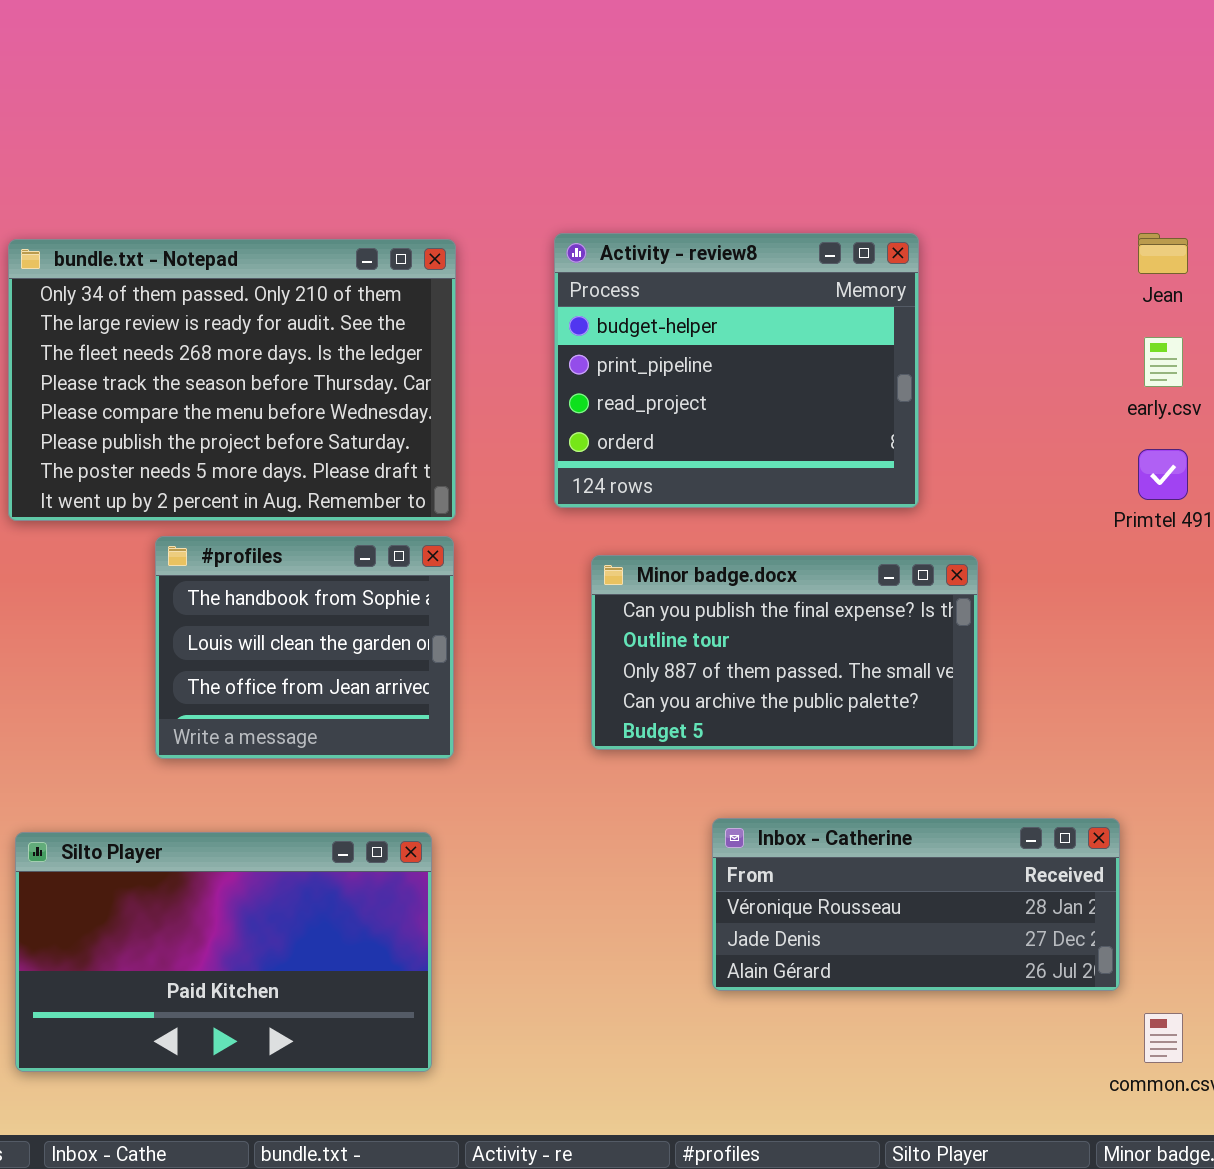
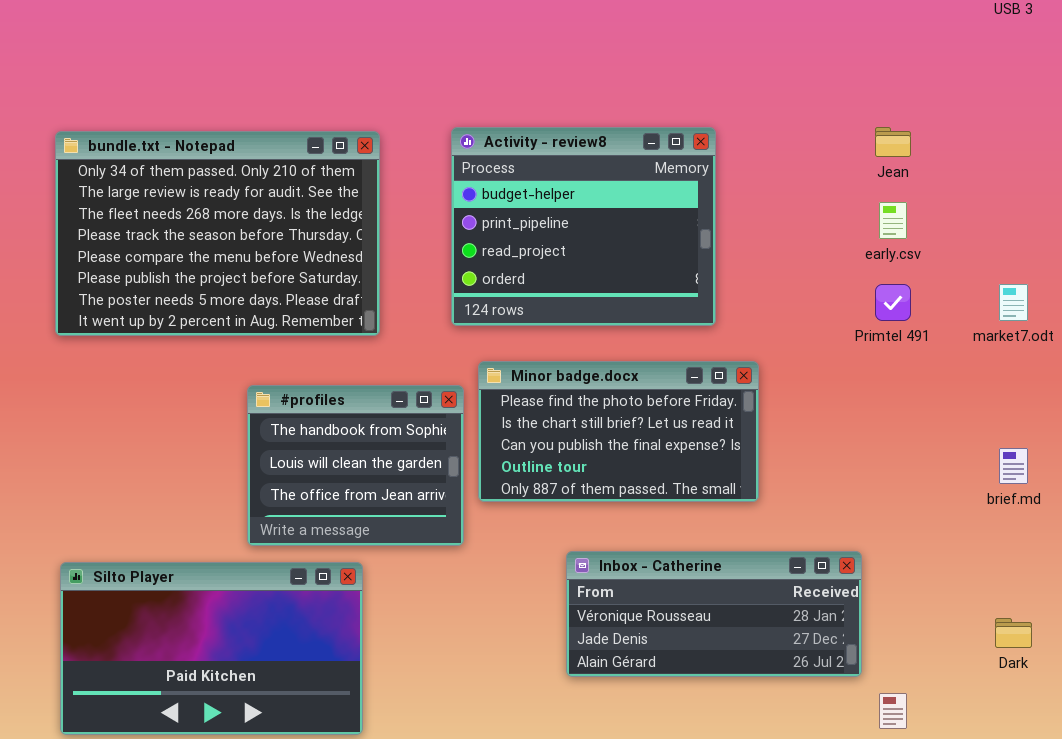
#profiles: [155,536,454,759] -> [247,385,464,546], moved
Minor badge.docx: [591,555,978,750] -> [478,361,759,502], scrolled up 2 rows

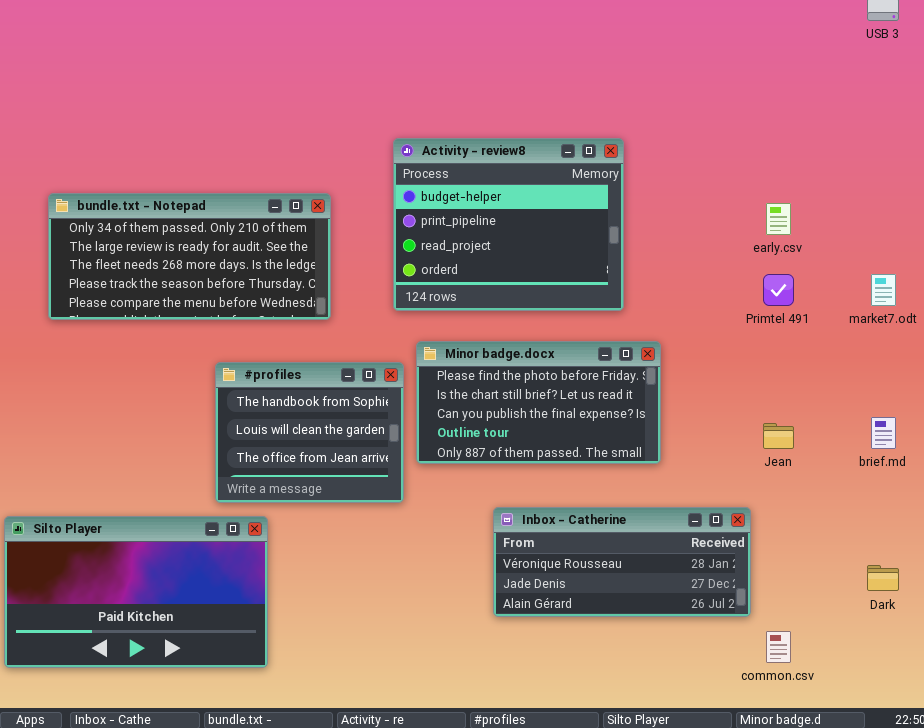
Jean: [875,127,911,157] -> [763,423,794,449], moved
bundle.txt - Notepad: [55,131,380,336] -> [48,193,331,320], resized
Silto Player: [60,562,363,735] -> [4,516,268,668], moved

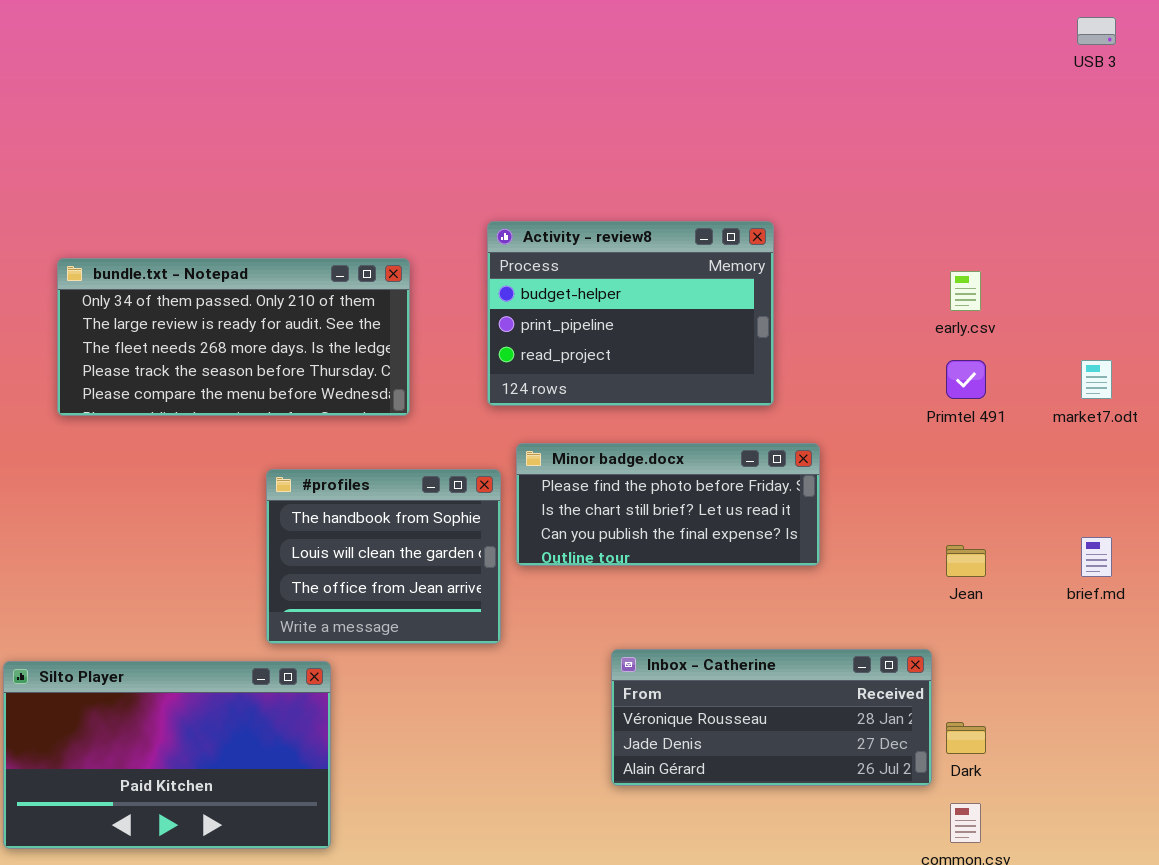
Activity - review8: [393,138,624,311] -> [487,221,774,406], resized
Minor badge.docx: [416,341,661,464] -> [516,443,820,566], resized
Dark: [867,565,899,591] -> [946,722,986,754], moved

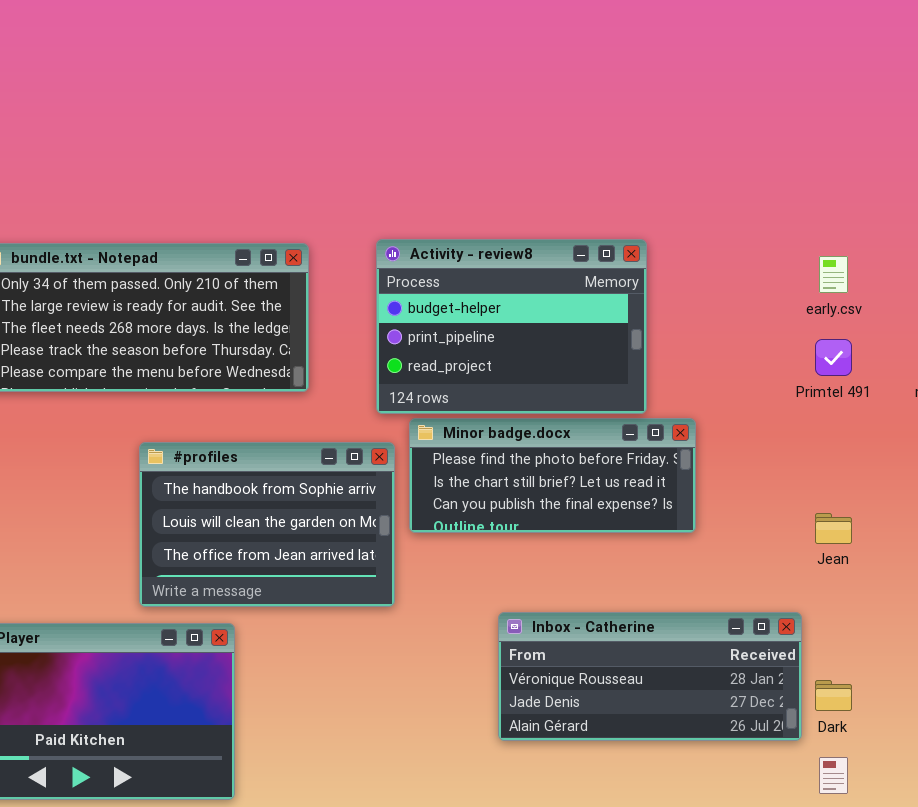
Activity - review8: [487,221,774,406] -> [376,239,647,414], moved
#profiles: [266,469,501,644] -> [139,442,395,607], resized

